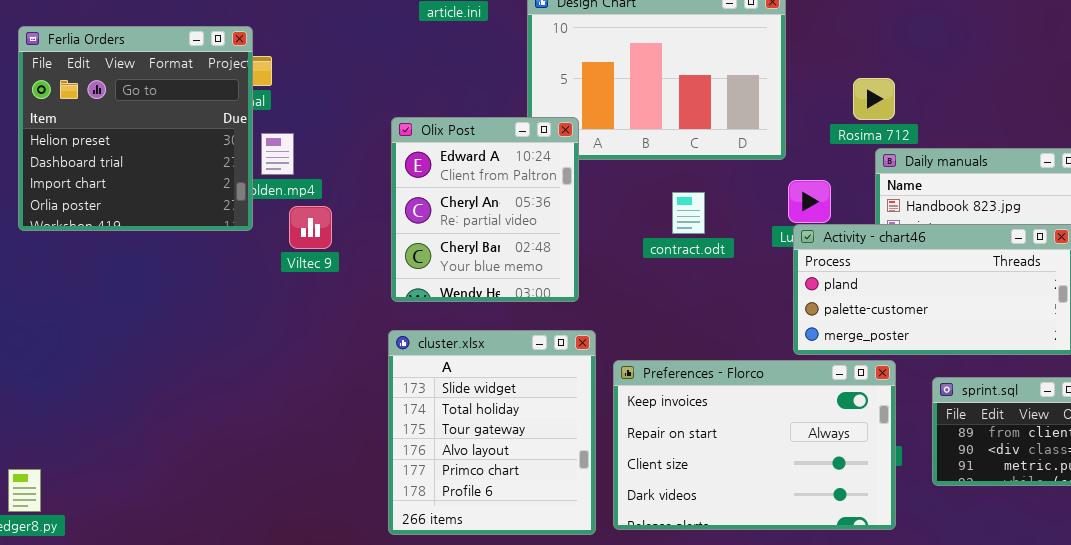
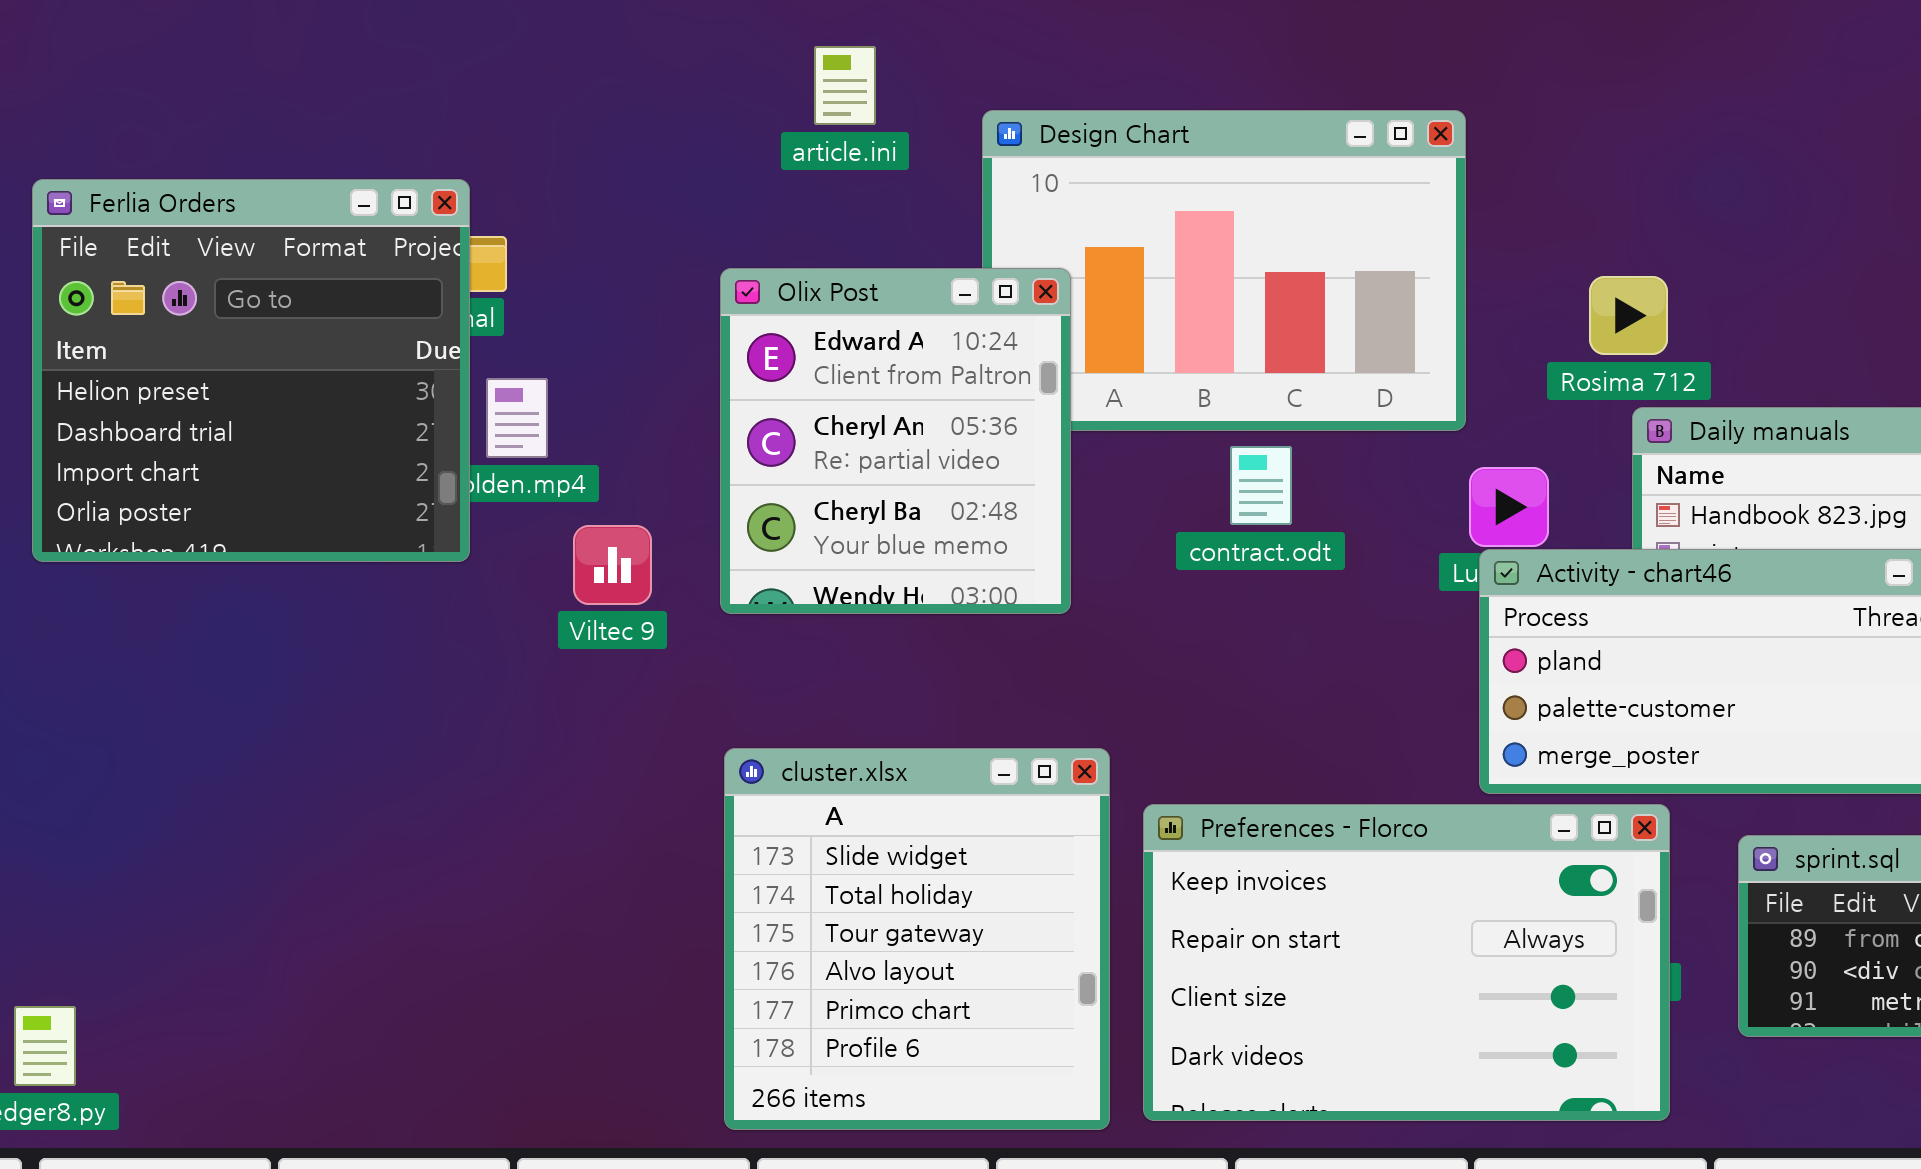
Olix Post: [391,117,579,302] -> [720,268,1071,614], moved
contract.odt: [672,192,705,234] -> [1230,446,1292,525], moved
Viltec 9: [289,206,332,249] -> [573,525,652,605], moved

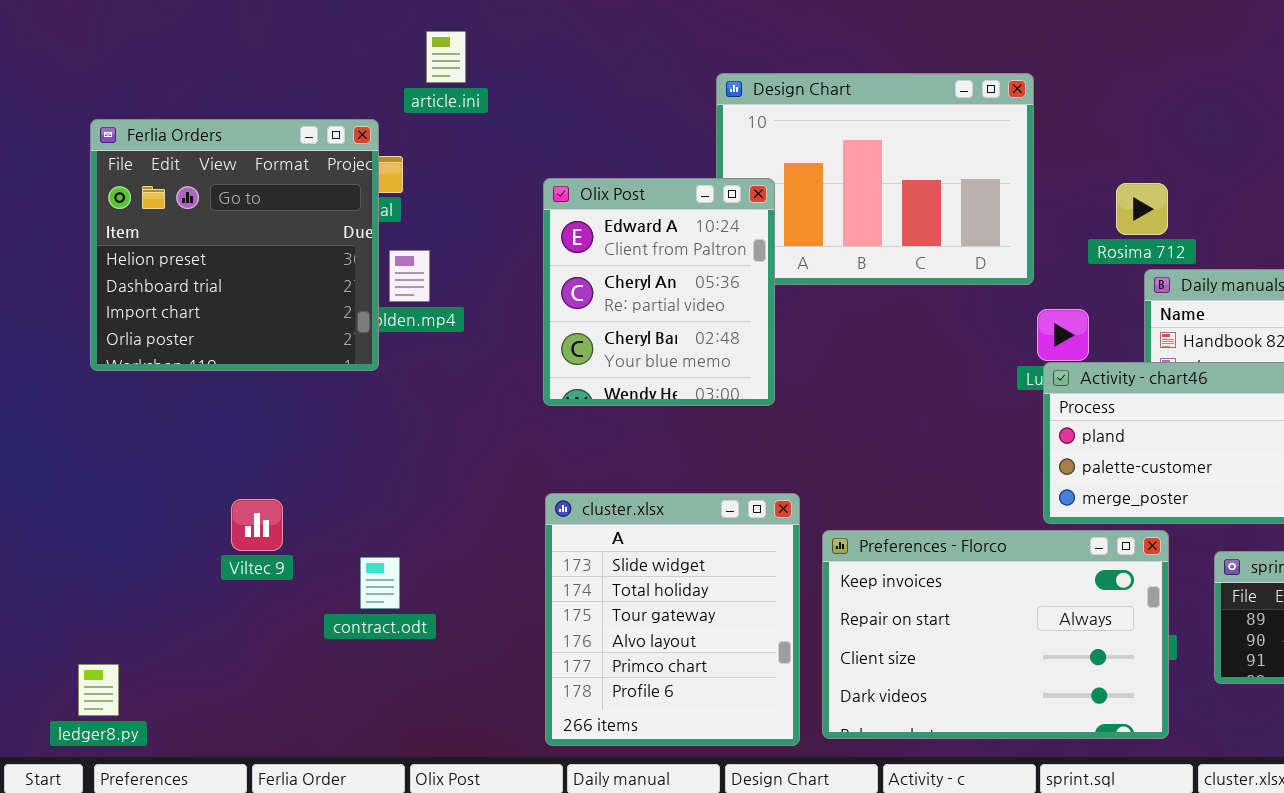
article.ini: [814,46,876,125] -> [426,31,466,83], moved
contract.odt: [1230,446,1292,525] -> [360,557,400,609], moved
Viltec 9: [573,525,652,605] -> [231,499,283,551], moved

